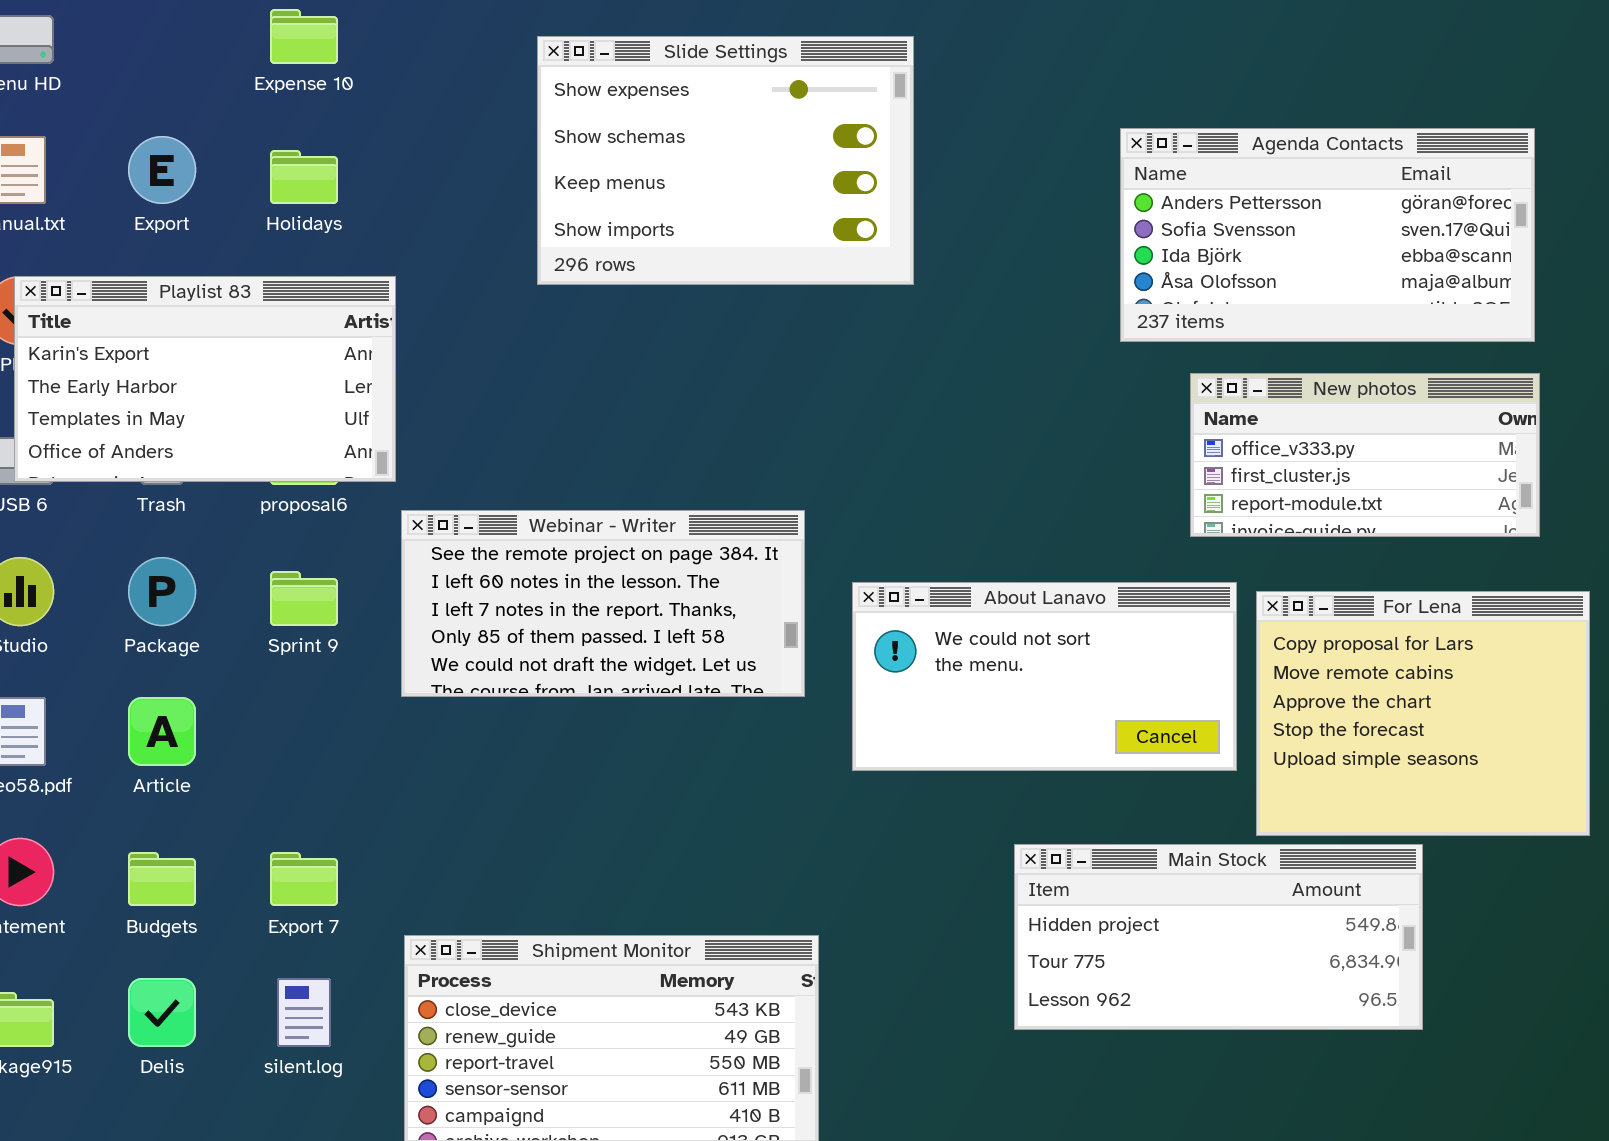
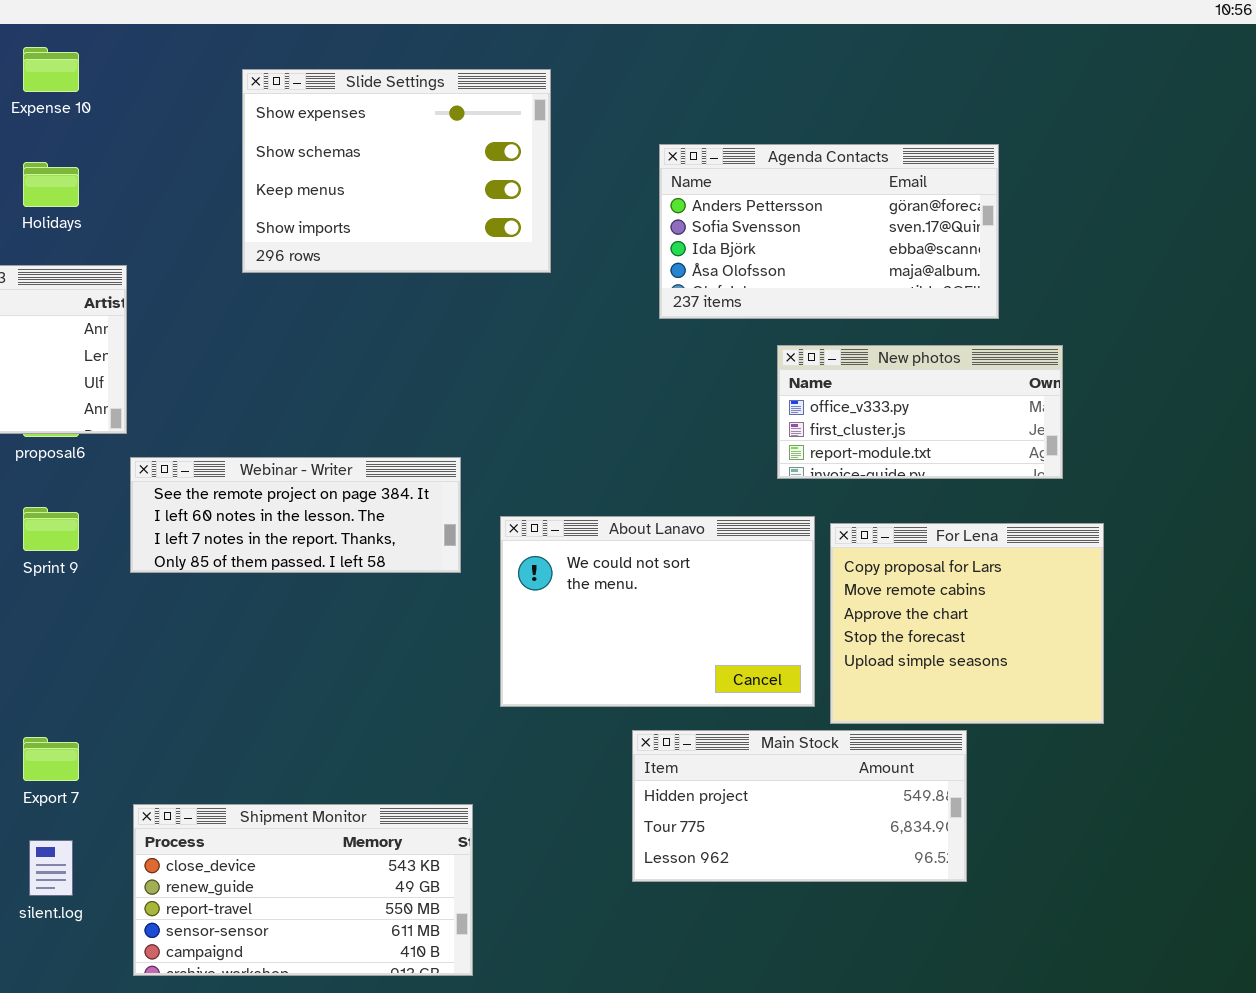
Agenda Contacts: [1120,128,1535,342] -> [659,144,999,319], moved
Webinar - Writer: [401,510,805,697] -> [130,457,461,573], resized
About Lanavo: [852,582,1237,771] -> [500,516,815,707], resized

